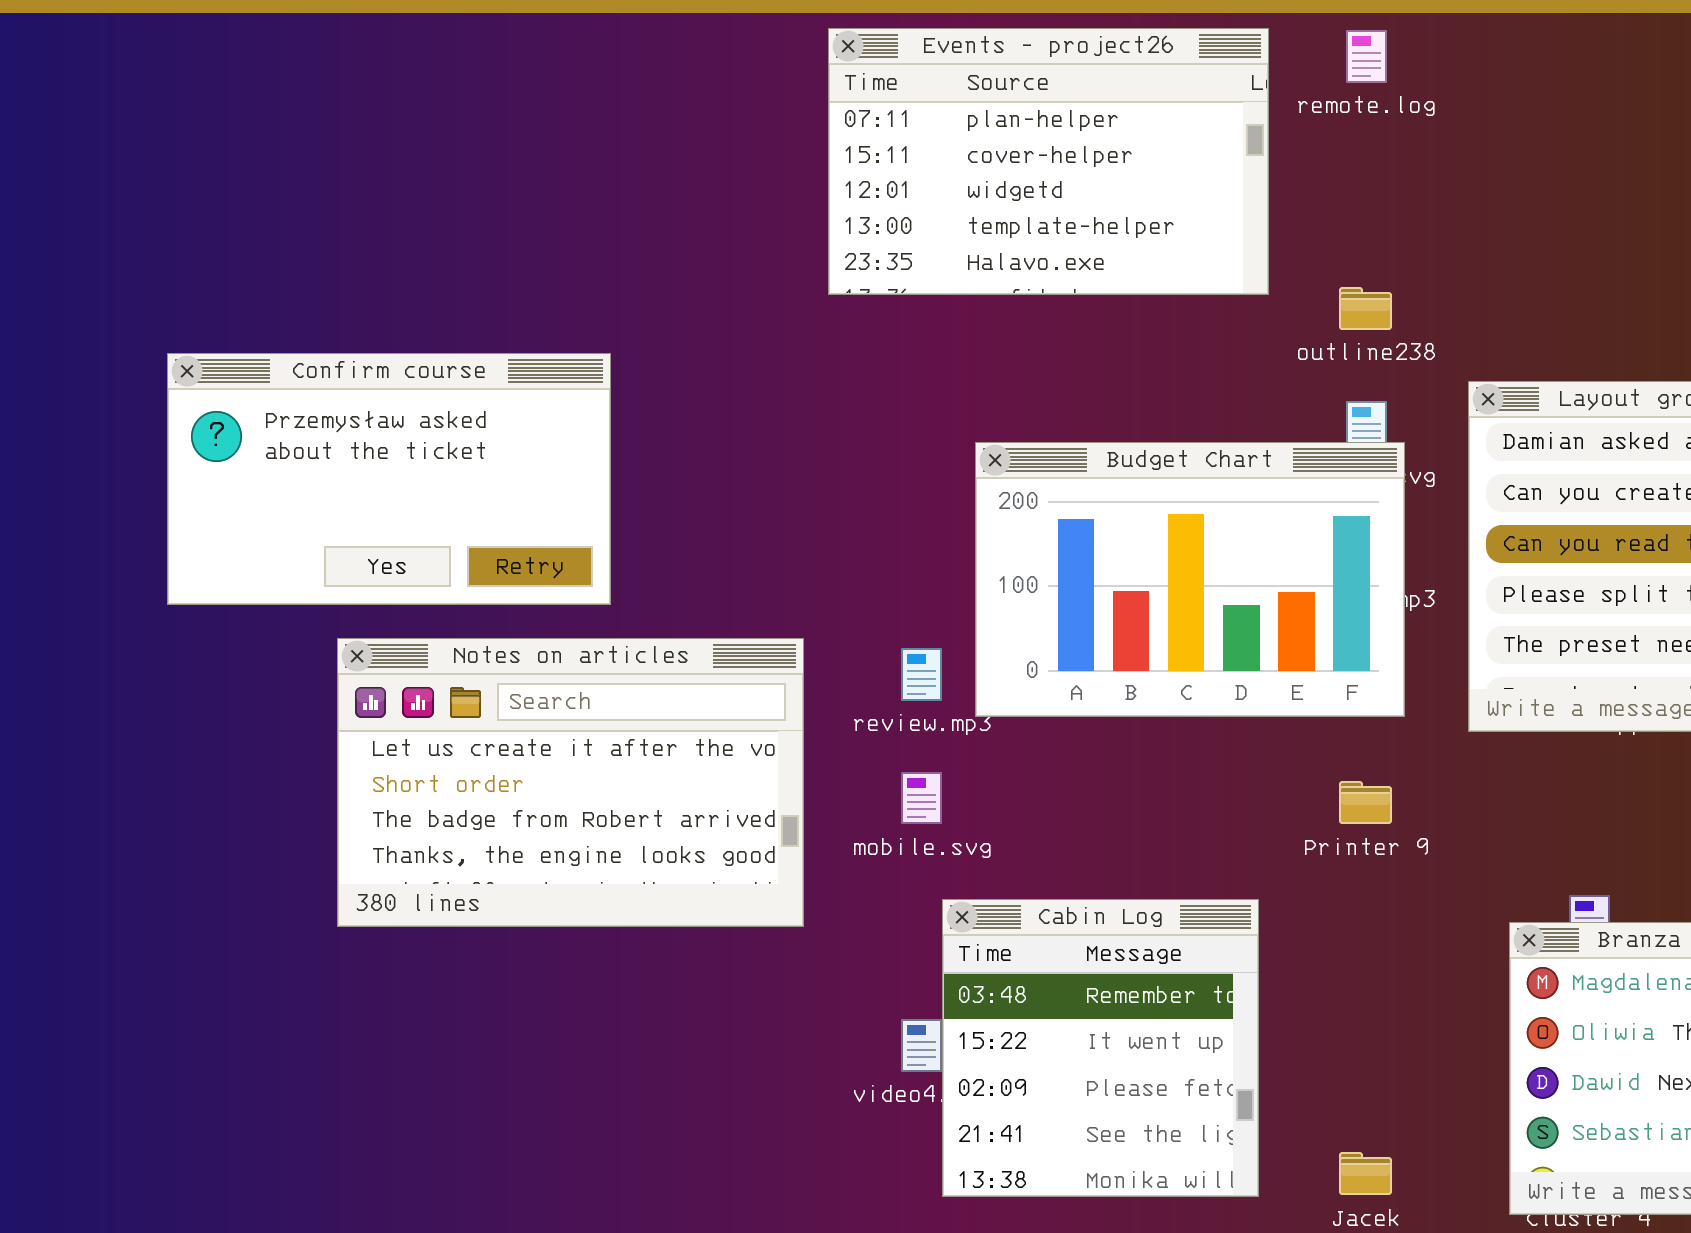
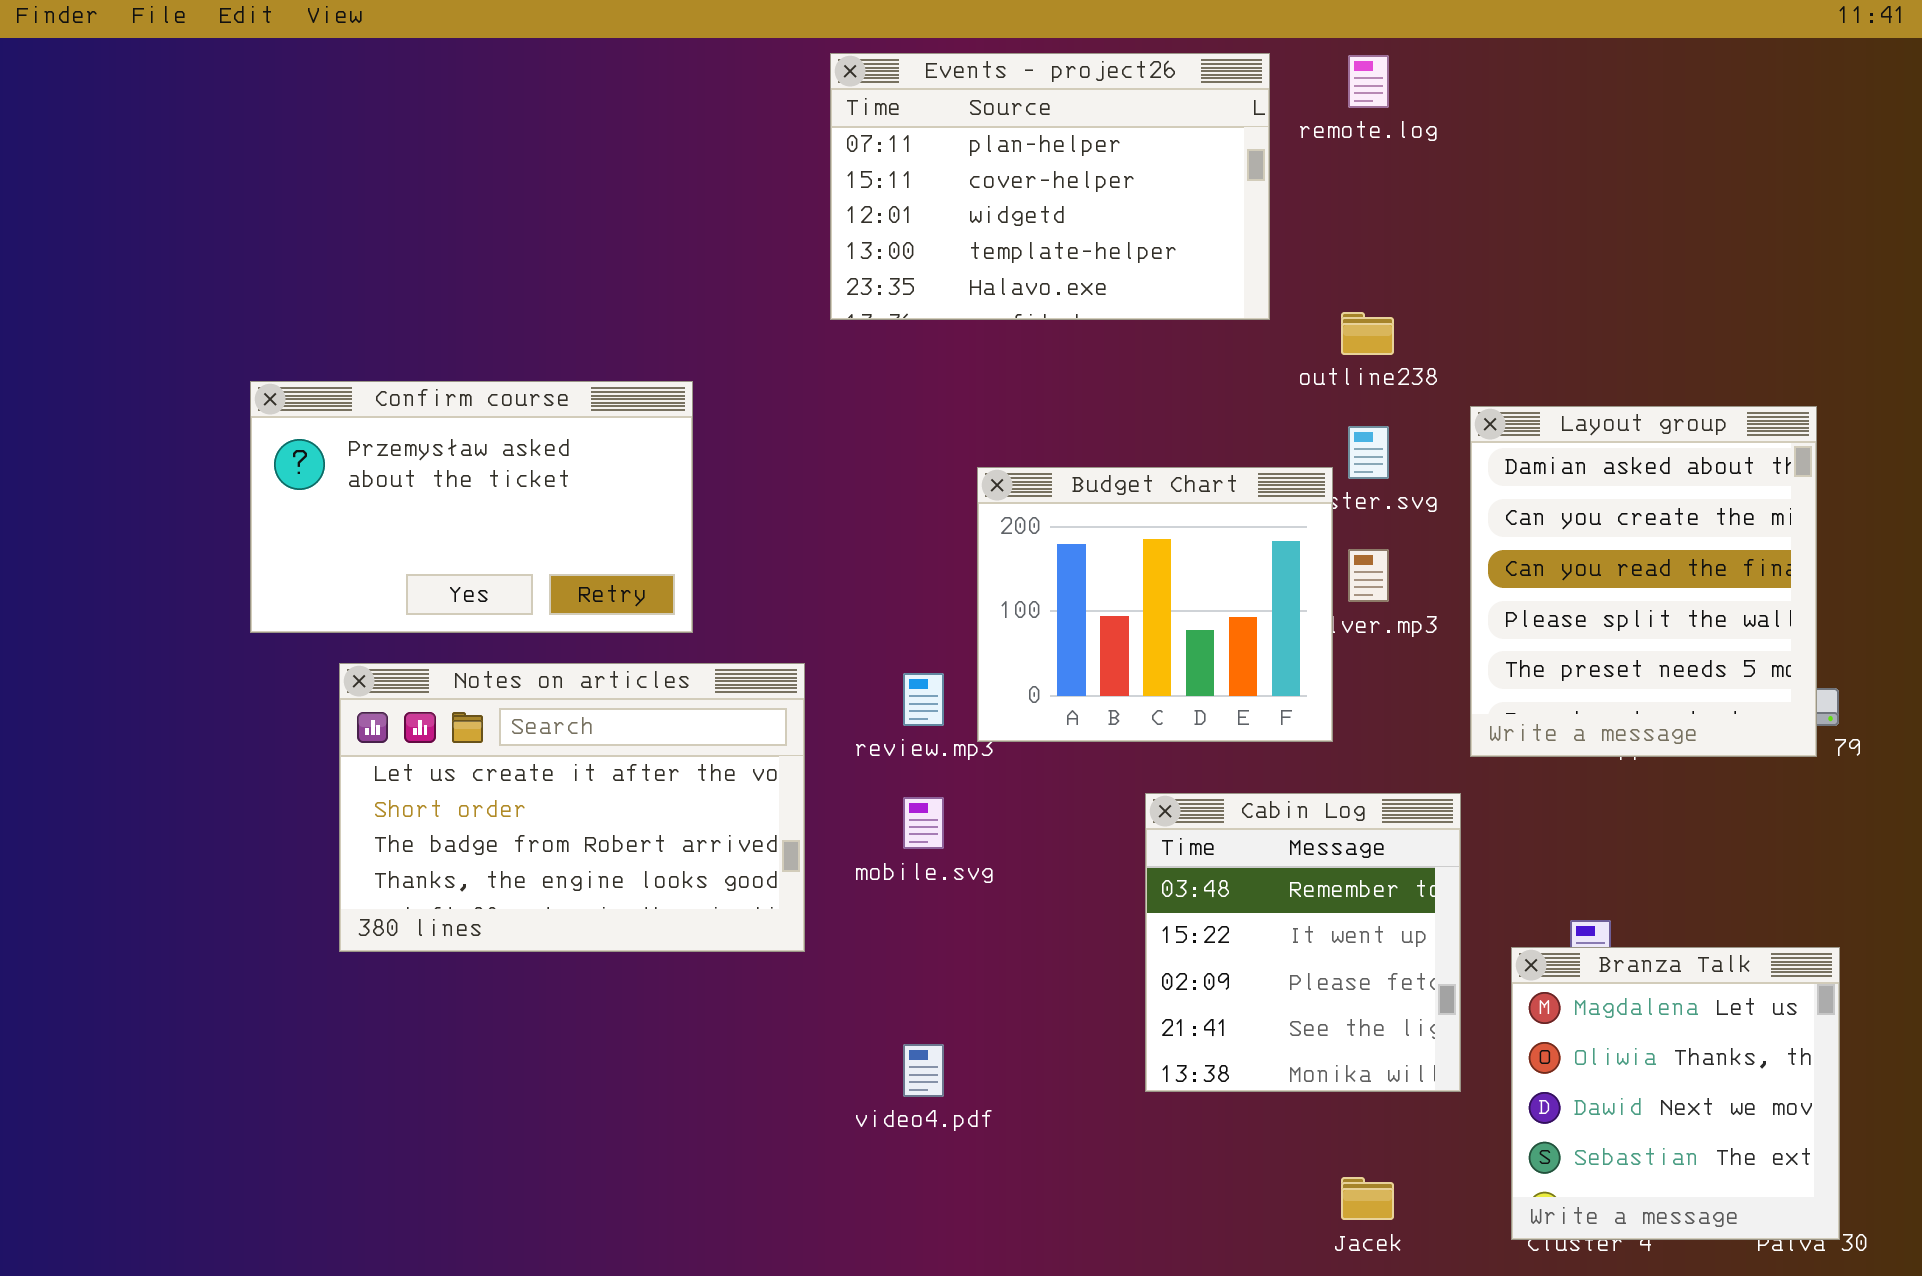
Confirm course: [167,353,611,605] -> [250,381,693,633], moved
Budget Chart: [975,442,1405,717] -> [977,467,1333,742], resized
Cabin Log: [942,899,1259,1197] -> [1145,793,1461,1092], moved

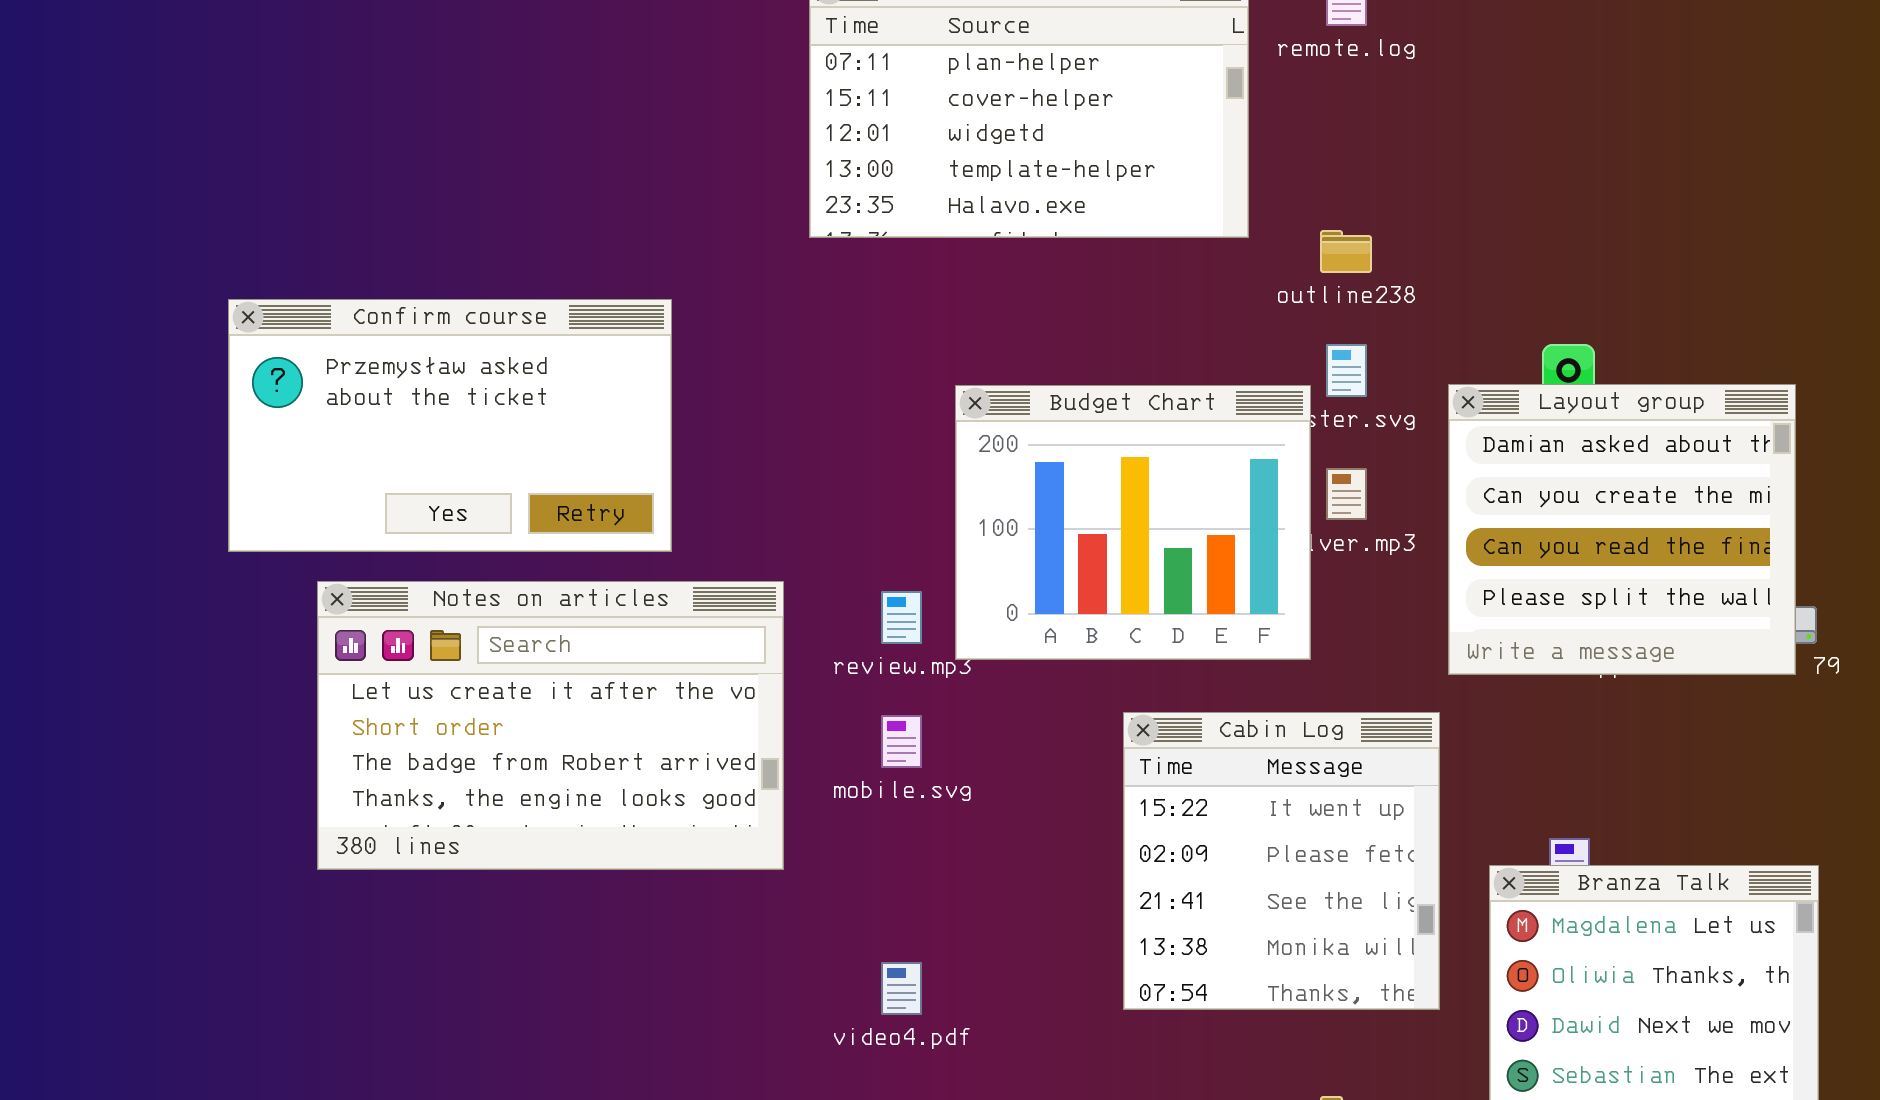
Layout group: [1470,406,1817,757] -> [1448,384,1796,675], resized
Cabin Log: [1145,793,1461,1092] -> [1123,712,1440,1010], scrolled down 1 row

